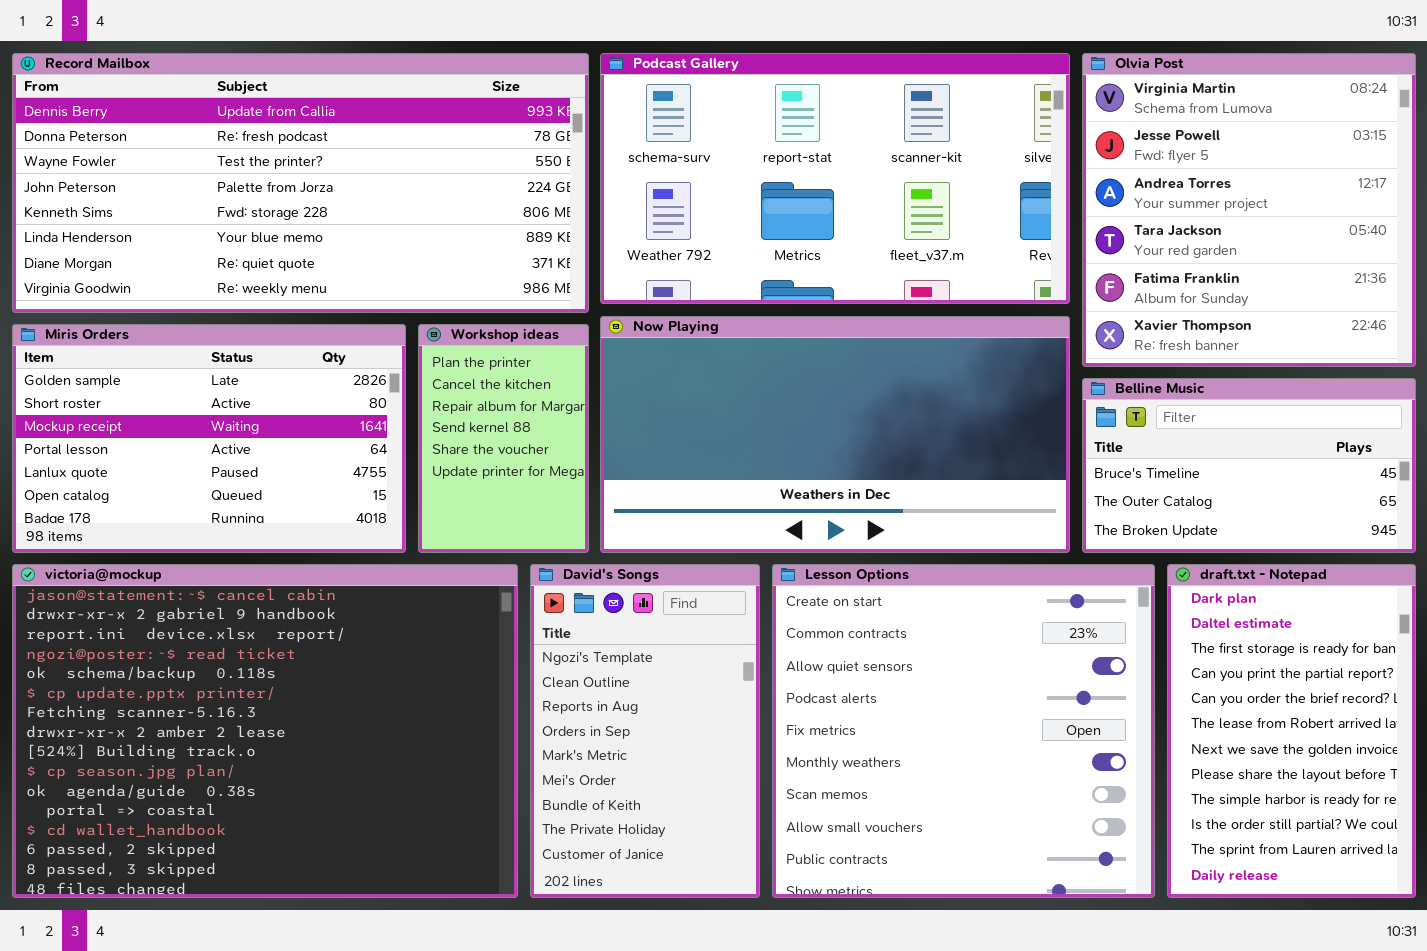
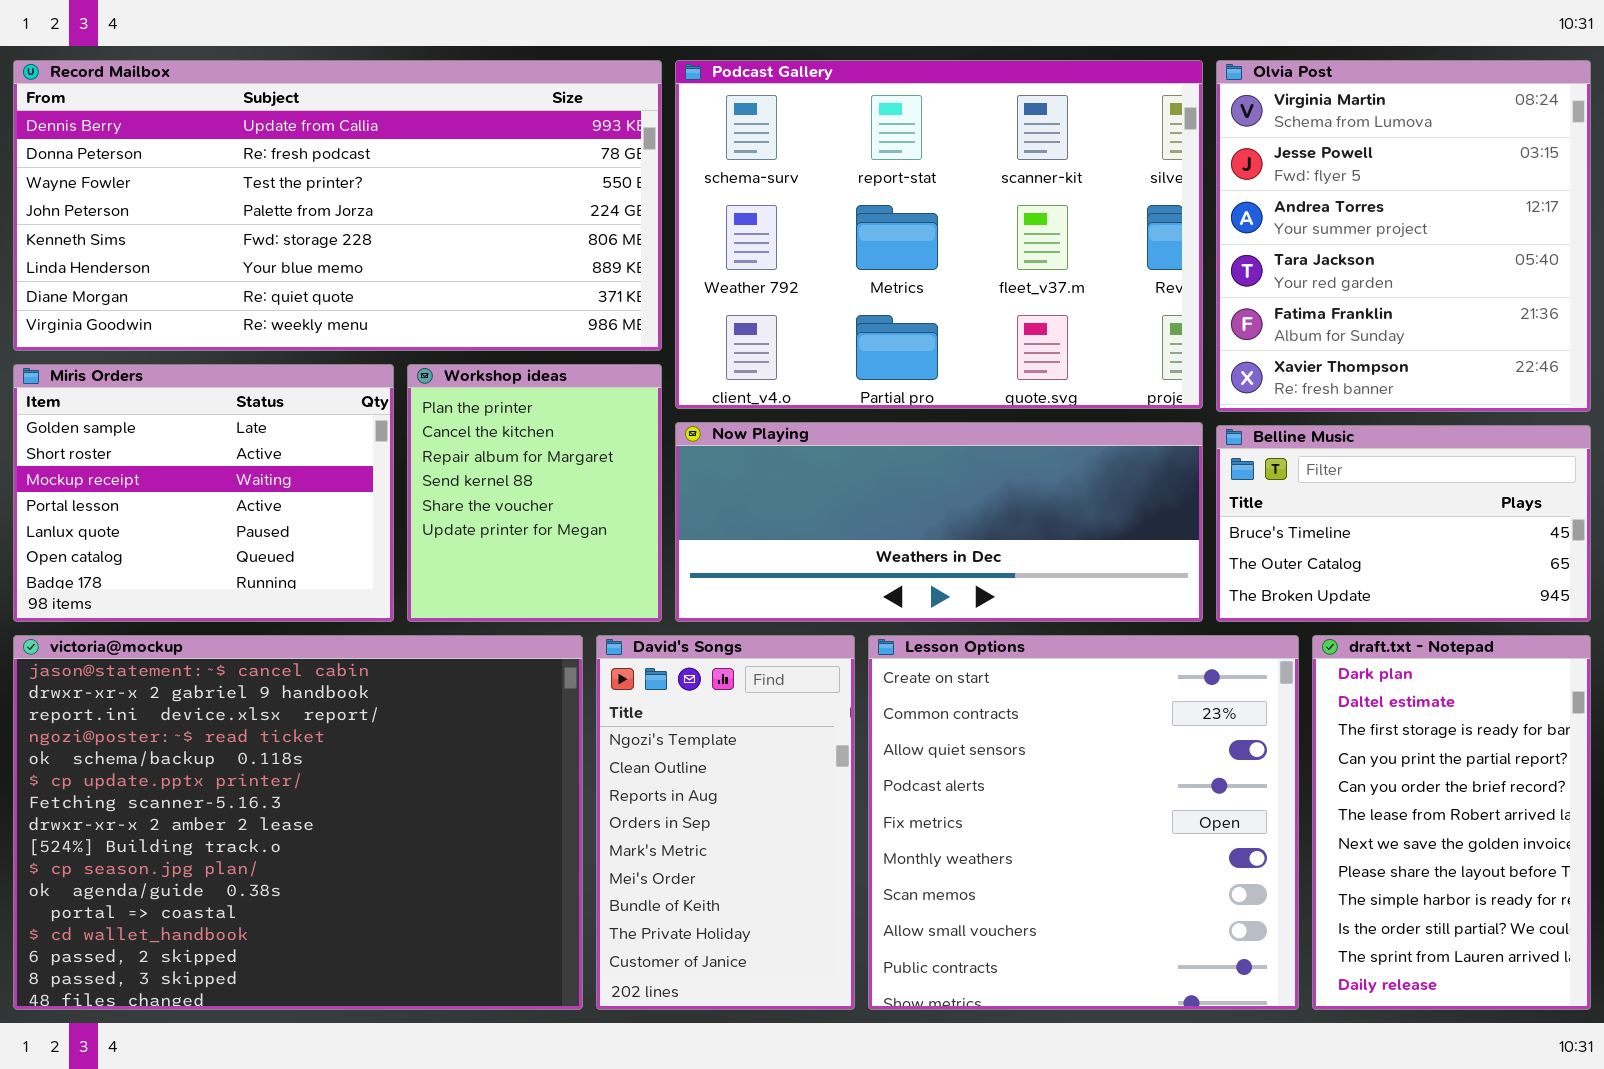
Podcast Gallery: [600,53,1070,304] -> [675,60,1203,409], resized
Now Playing: [600,316,1070,553] -> [675,422,1203,622], resized
Miris Orders: [12,324,406,553] -> [13,364,394,622], resized
Workshop ideas: [418,324,589,553] -> [407,364,662,622], resized

